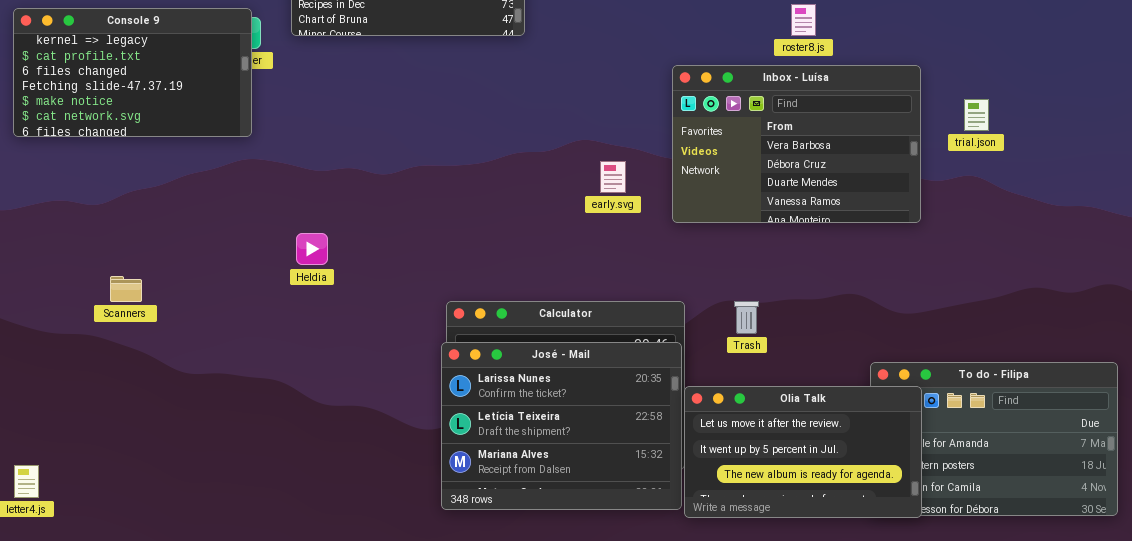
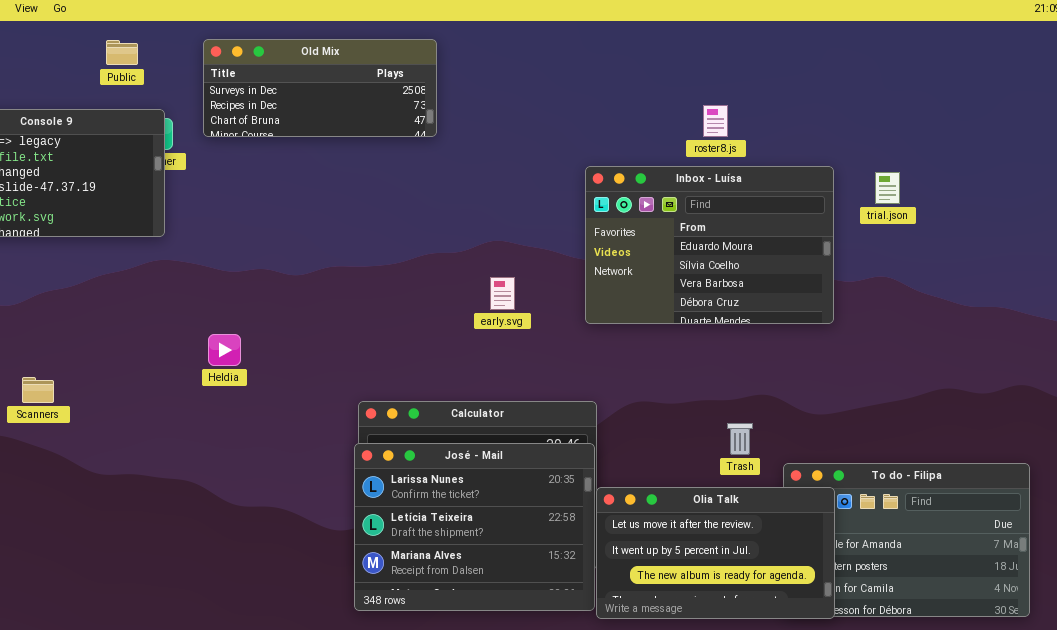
Inbox - Luísa: [672,65,921,223] -> [585,166,834,324], scrolled up 2 rows
trial.json: [964,99,989,131] -> [875,172,900,204], moved
early.svg: [600,161,626,193] -> [490,277,515,310], moved
Trash: [734,301,759,334] -> [727,423,753,455], moved

